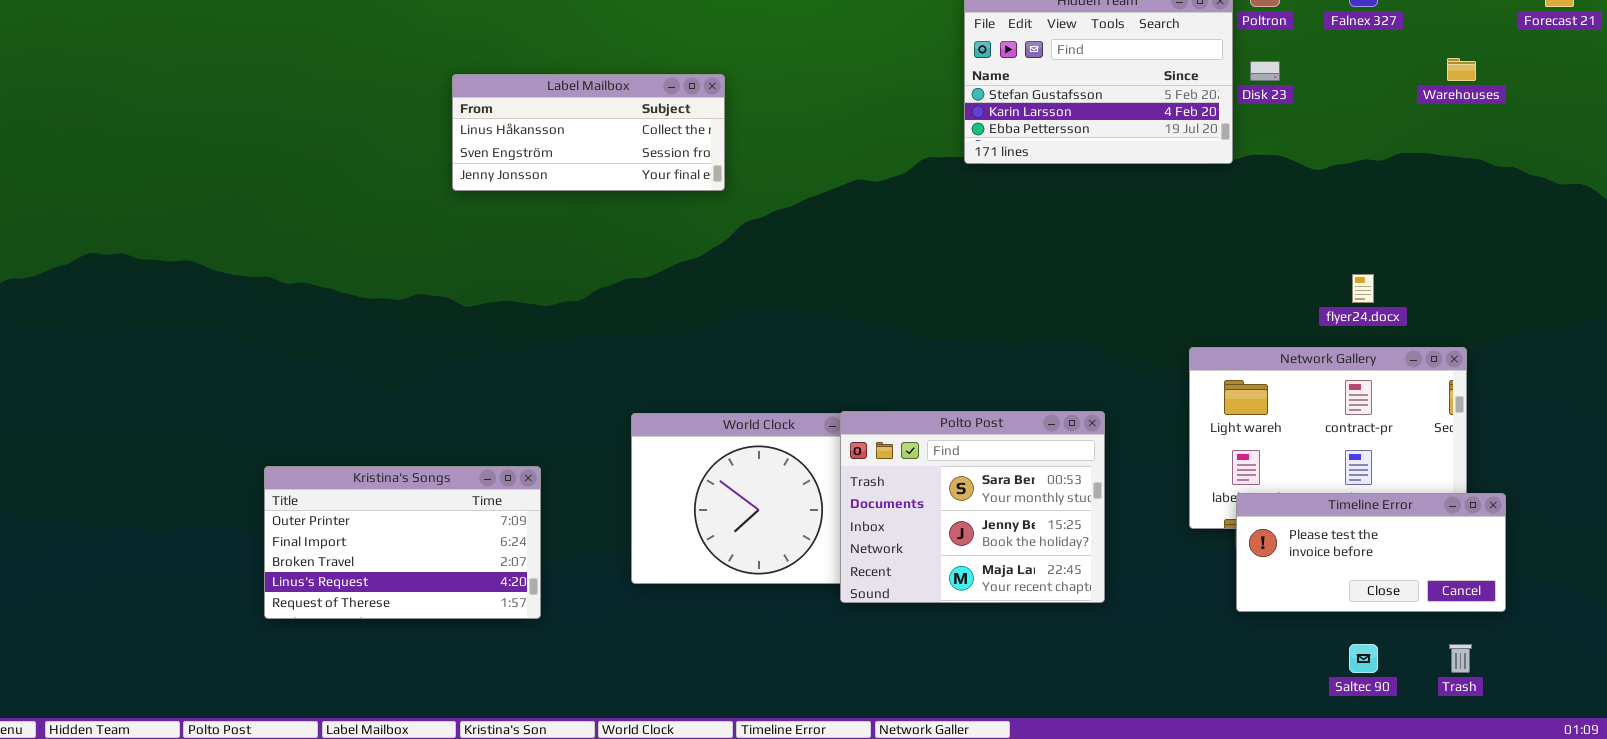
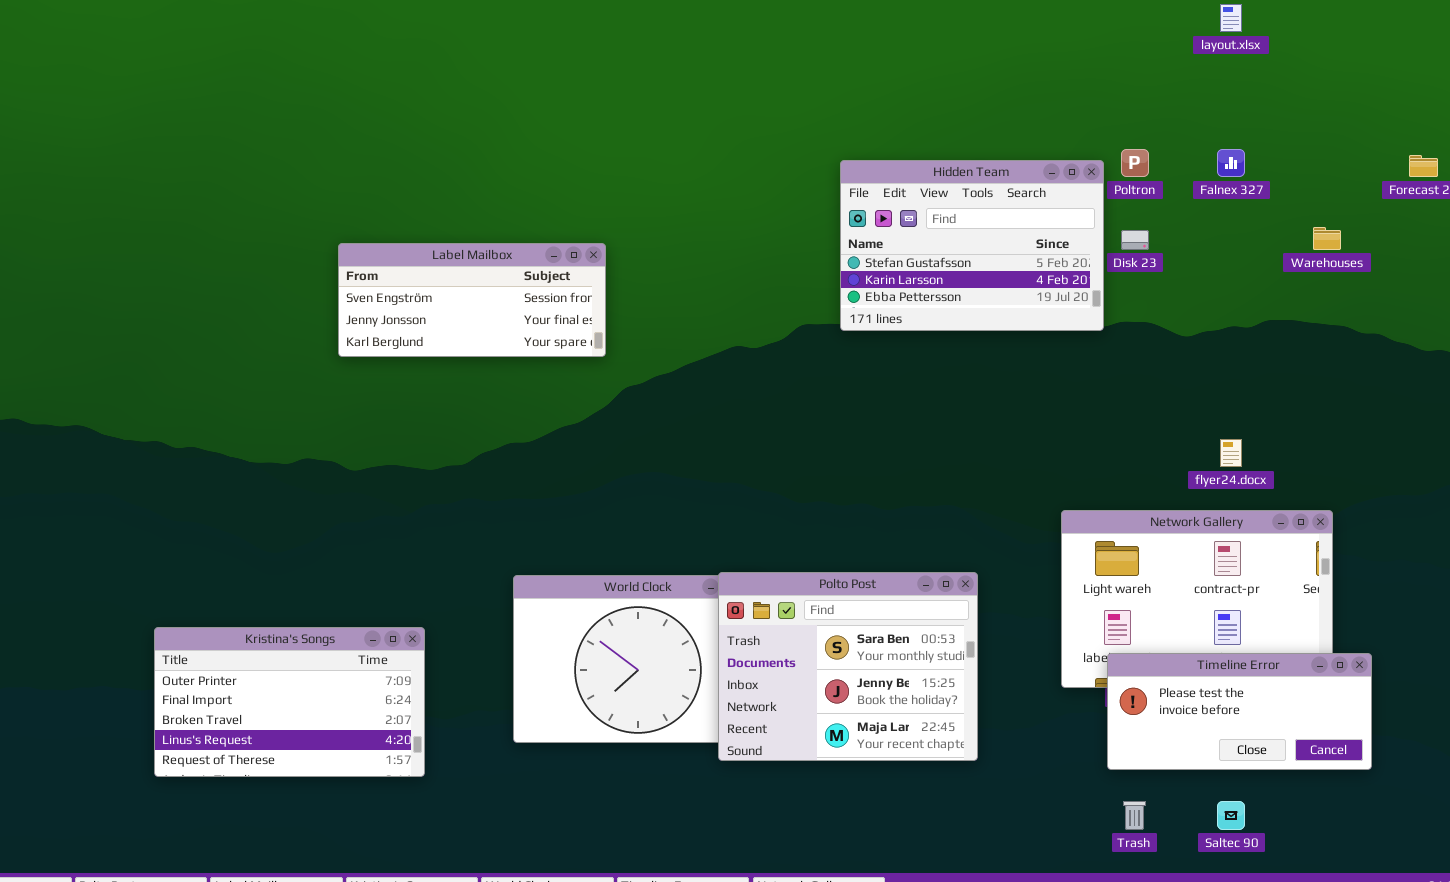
Label Mailbox: [452,74,725,191] -> [338,243,606,357], scrolled down 1 row
Trash: [1449,644,1472,673] -> [1123,801,1146,830], moved

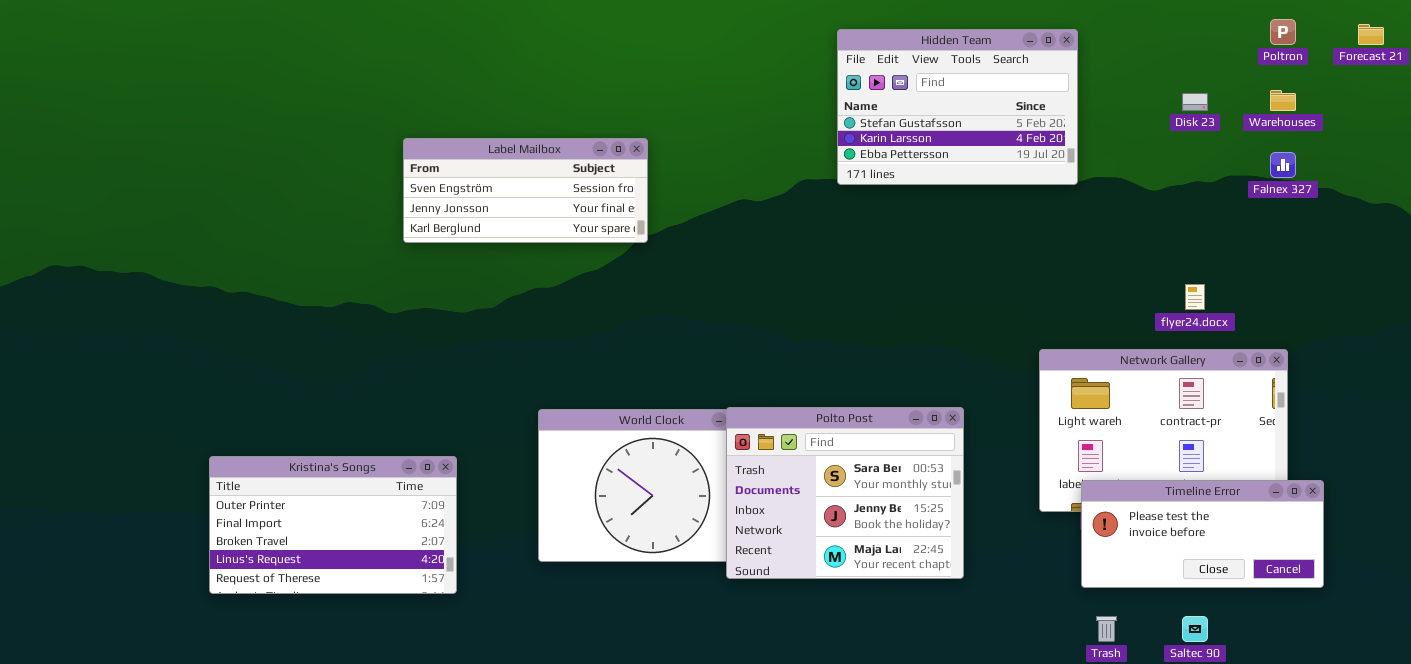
Poltron: [1121,149,1149,177] -> [1270,19,1296,45], moved
Falnex 327: [1217,149,1245,177] -> [1270,152,1296,178], moved
Disk 23: [1121,230,1149,250] -> [1182,93,1208,111], moved
Label Mailbox: [338,243,606,357] -> [403,138,648,243], moved

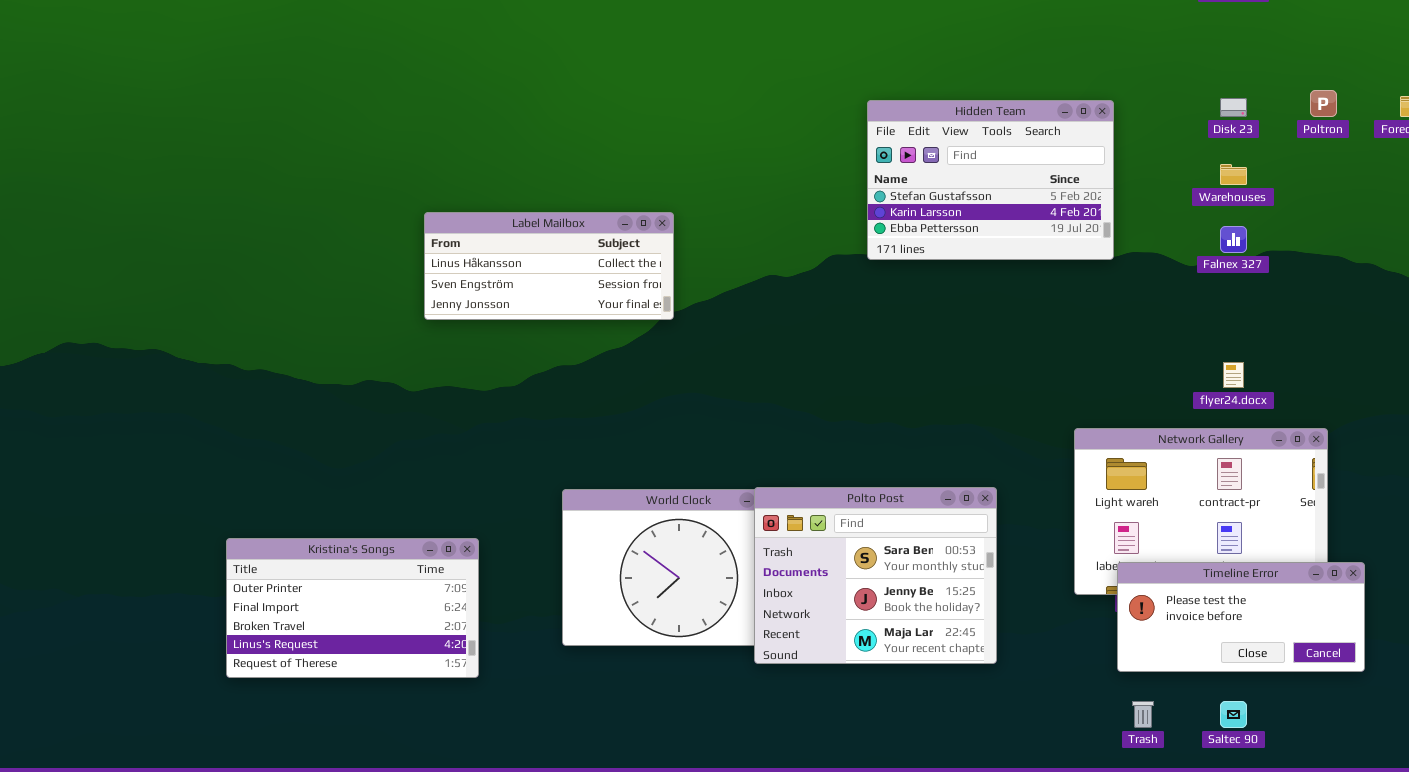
Warehouses: [1270,90,1296,111] -> [1220,164,1247,185], moved
Disk 23: [1182,93,1208,111] -> [1220,98,1247,117], moved
Label Mailbox: [403,138,648,243] -> [424,212,674,320], scrolled up 1 row
Falnex 327: [1270,152,1296,178] -> [1220,226,1247,253], moved

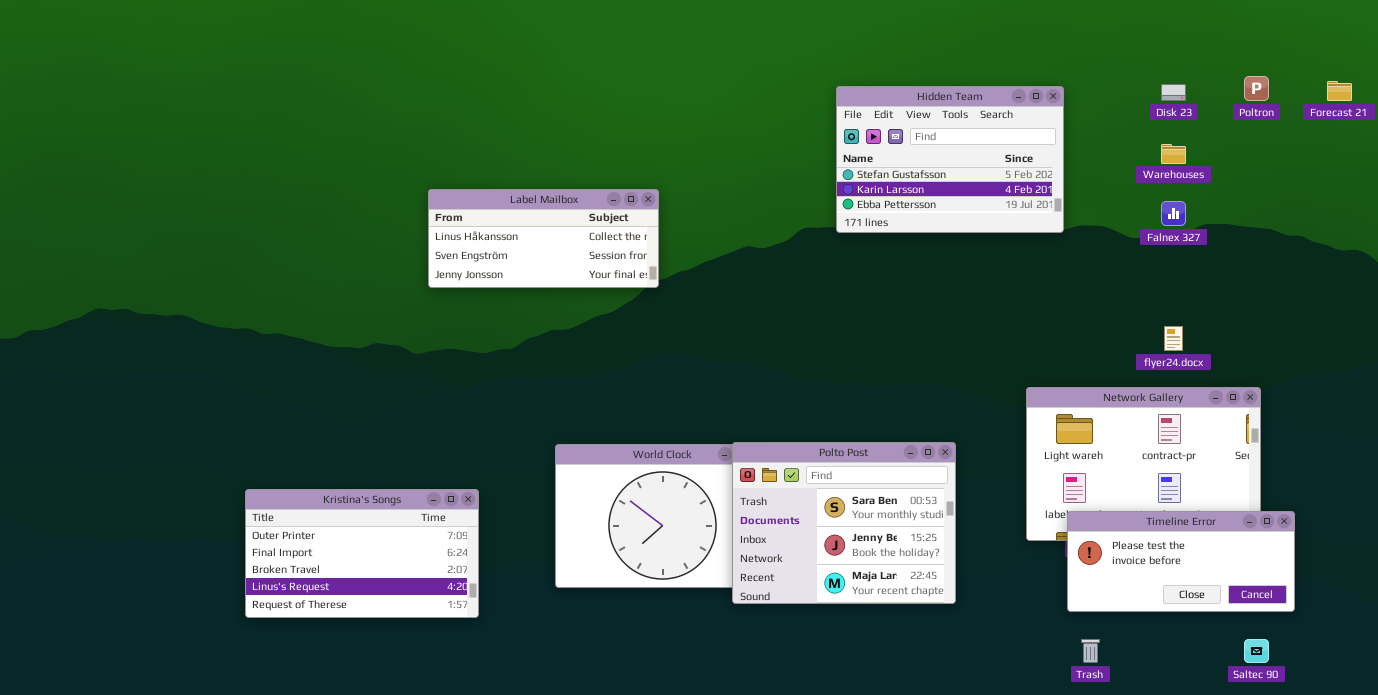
Saltec 90: [1220,701,1247,728] -> [1244,639,1269,663], moved

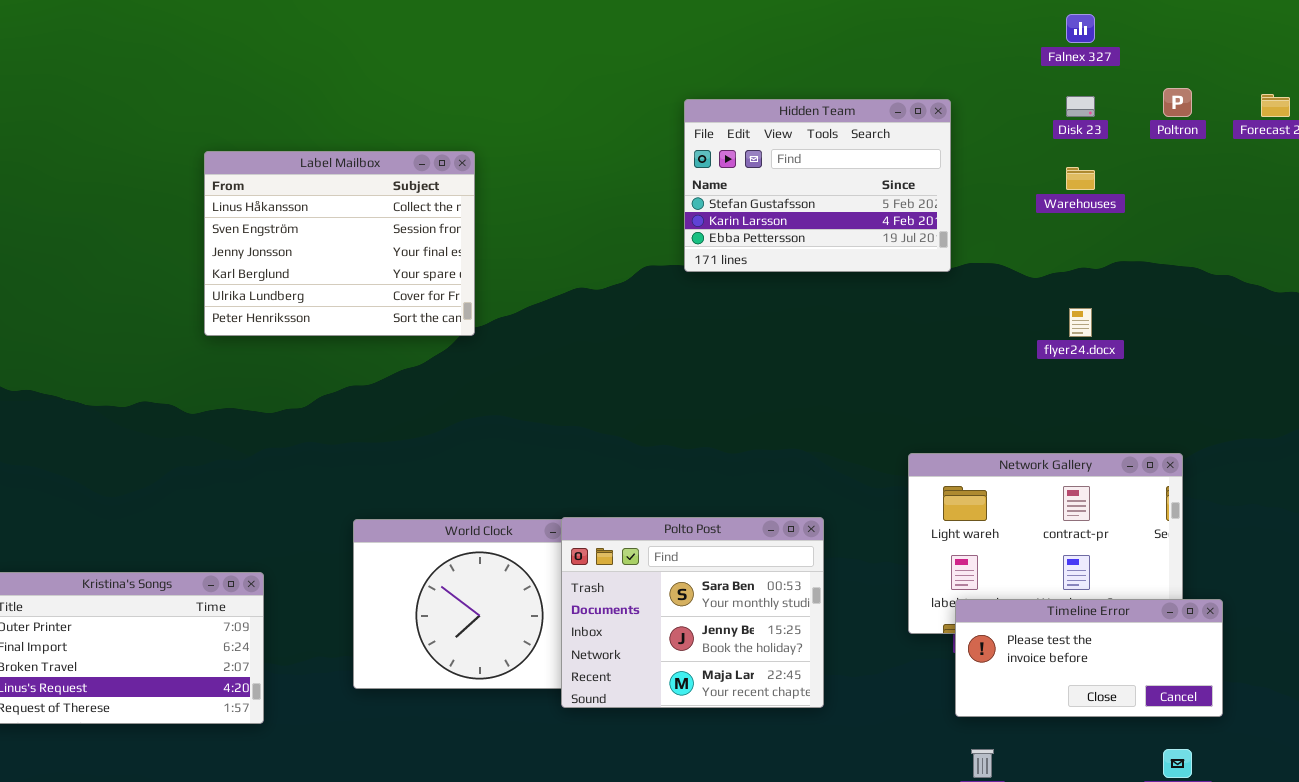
Label Mailbox: [428,189,659,288] -> [204,151,475,336], resized
Falnex 327: [1161,201,1186,226] -> [1066,14,1095,43], moved
flyer24.docx: [1164,326,1183,351] -> [1069,308,1092,337], moved

